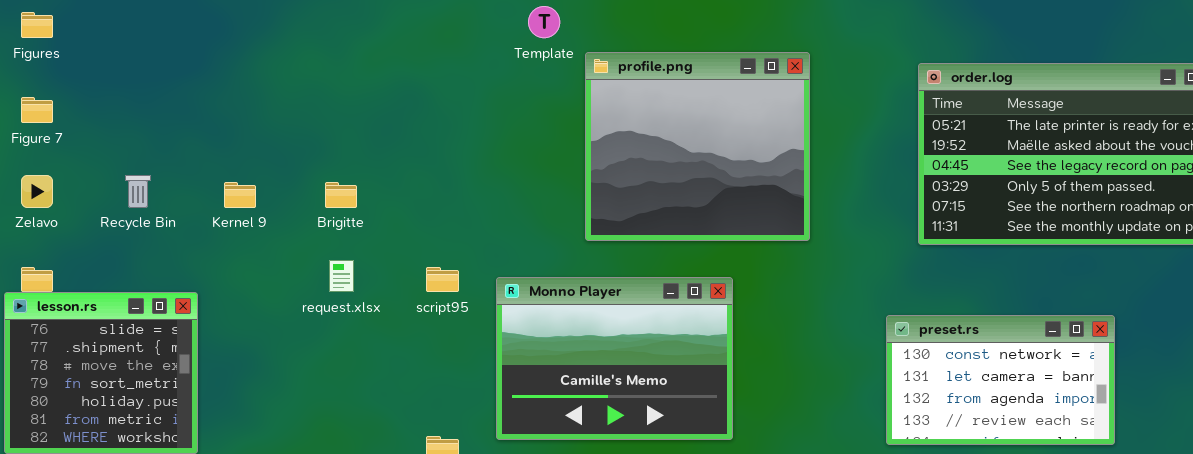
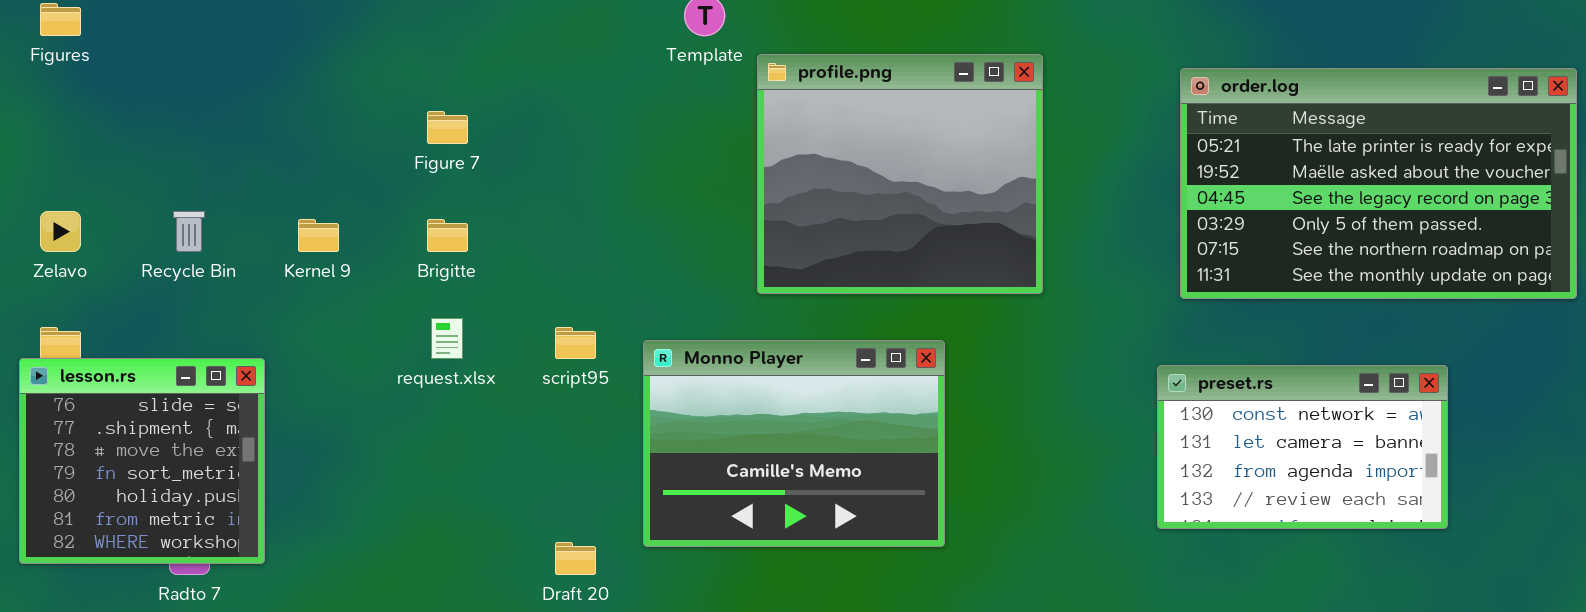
Figure 7: [21,97,53,123] -> [427,111,468,144], moved
preset.rs: [886,315,1115,445] -> [1157,365,1448,529], moved

